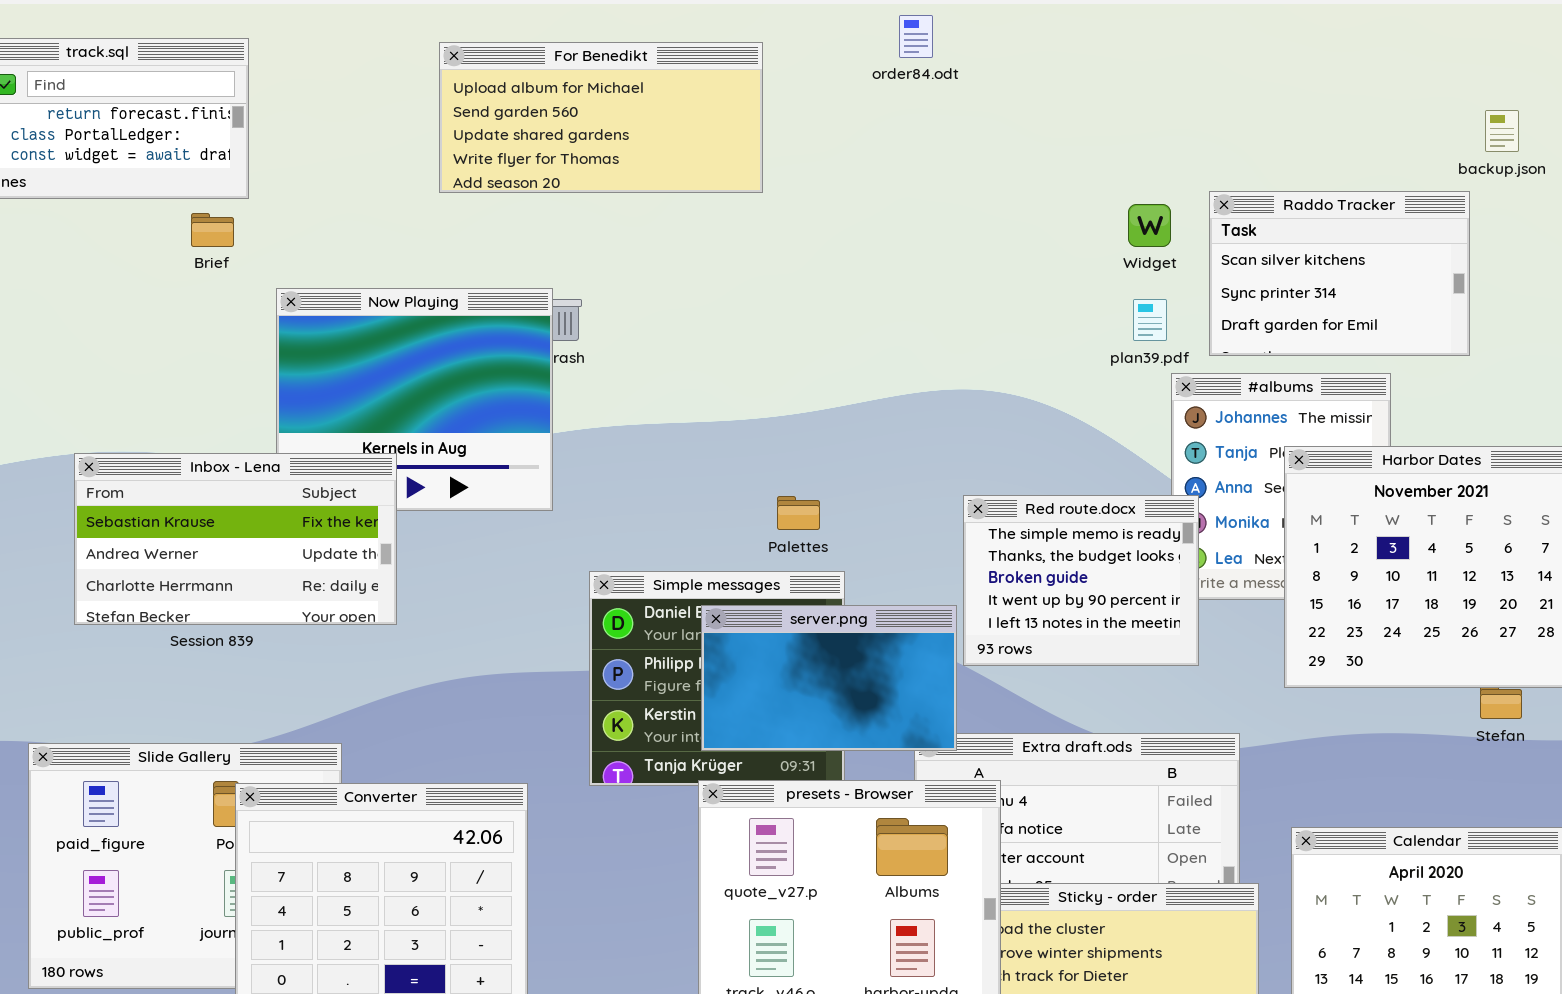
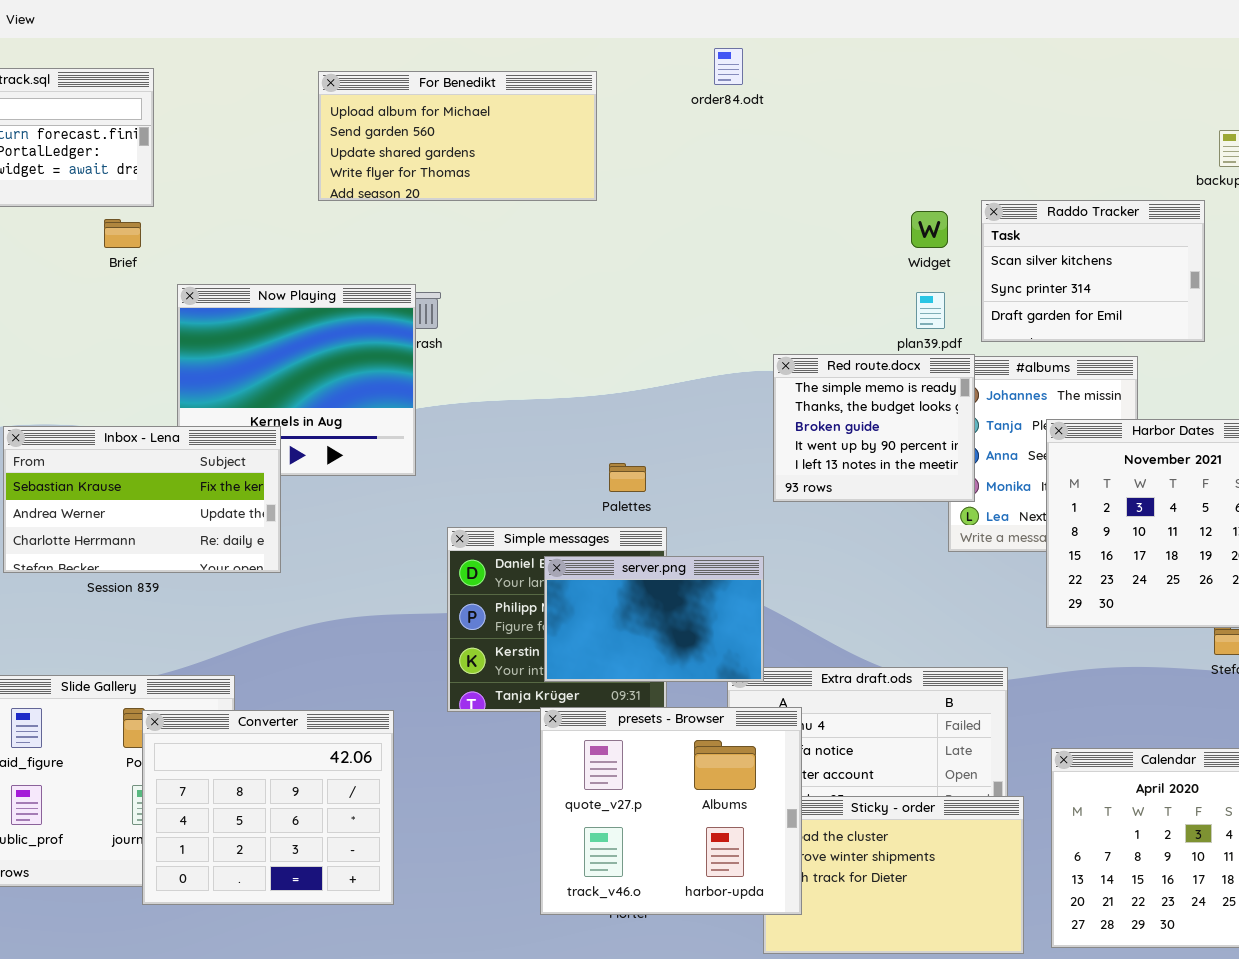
Red route.docx: [963,495,1199,666] -> [773,354,975,502], moved

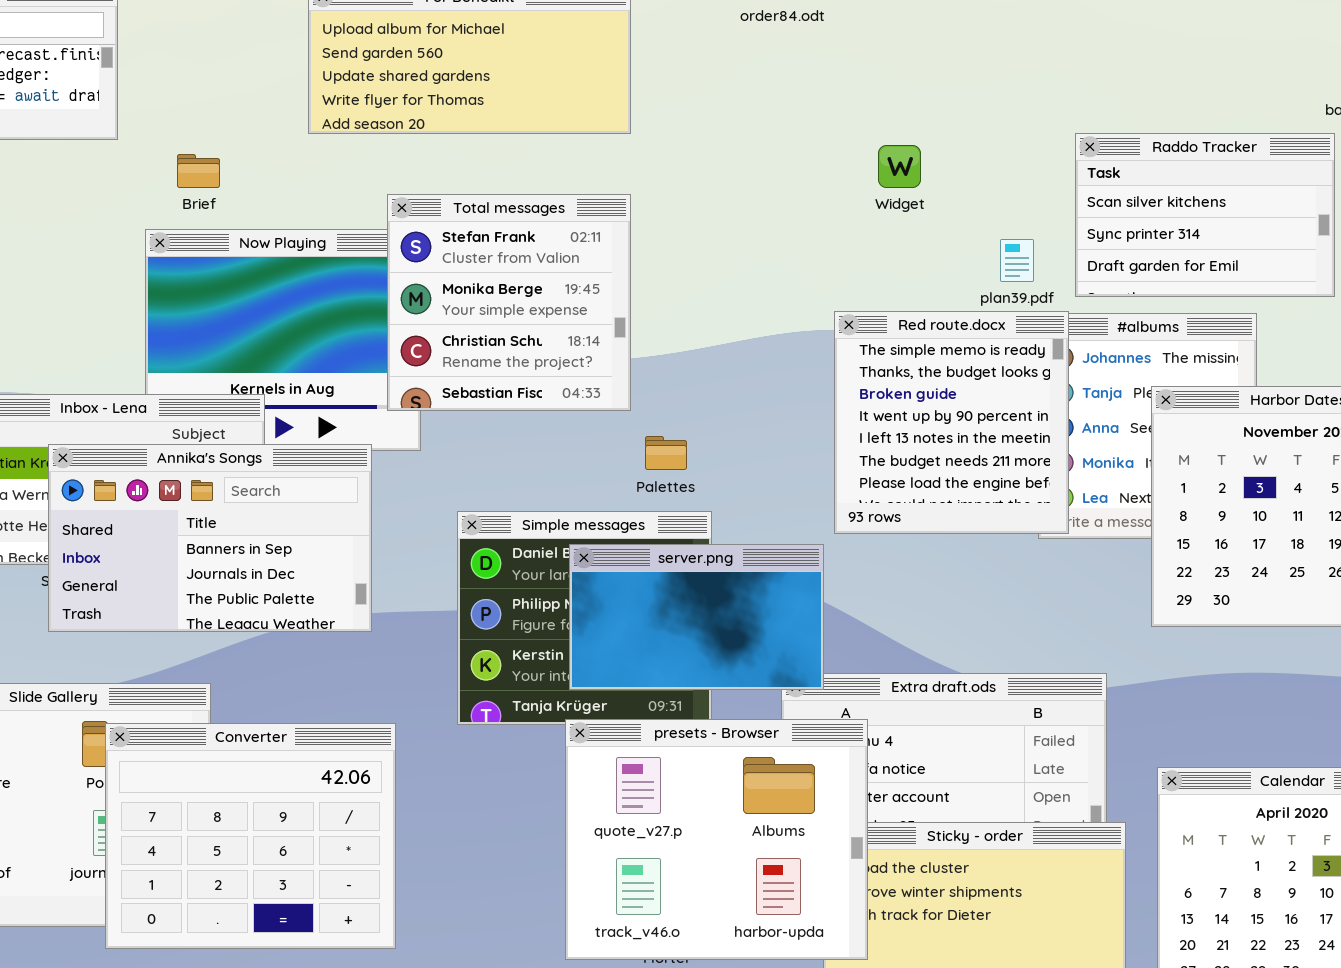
Widget: [911,211,948,248] -> [878,145,921,188], moved
Brief: [104,219,141,248] -> [177,154,220,188], moved
Total messages: none -> [387,194,631,411], opened
Red route.docx: [773,354,975,502] -> [834,311,1069,534], resized
Annika's Songs: none -> [48,444,372,632], opened

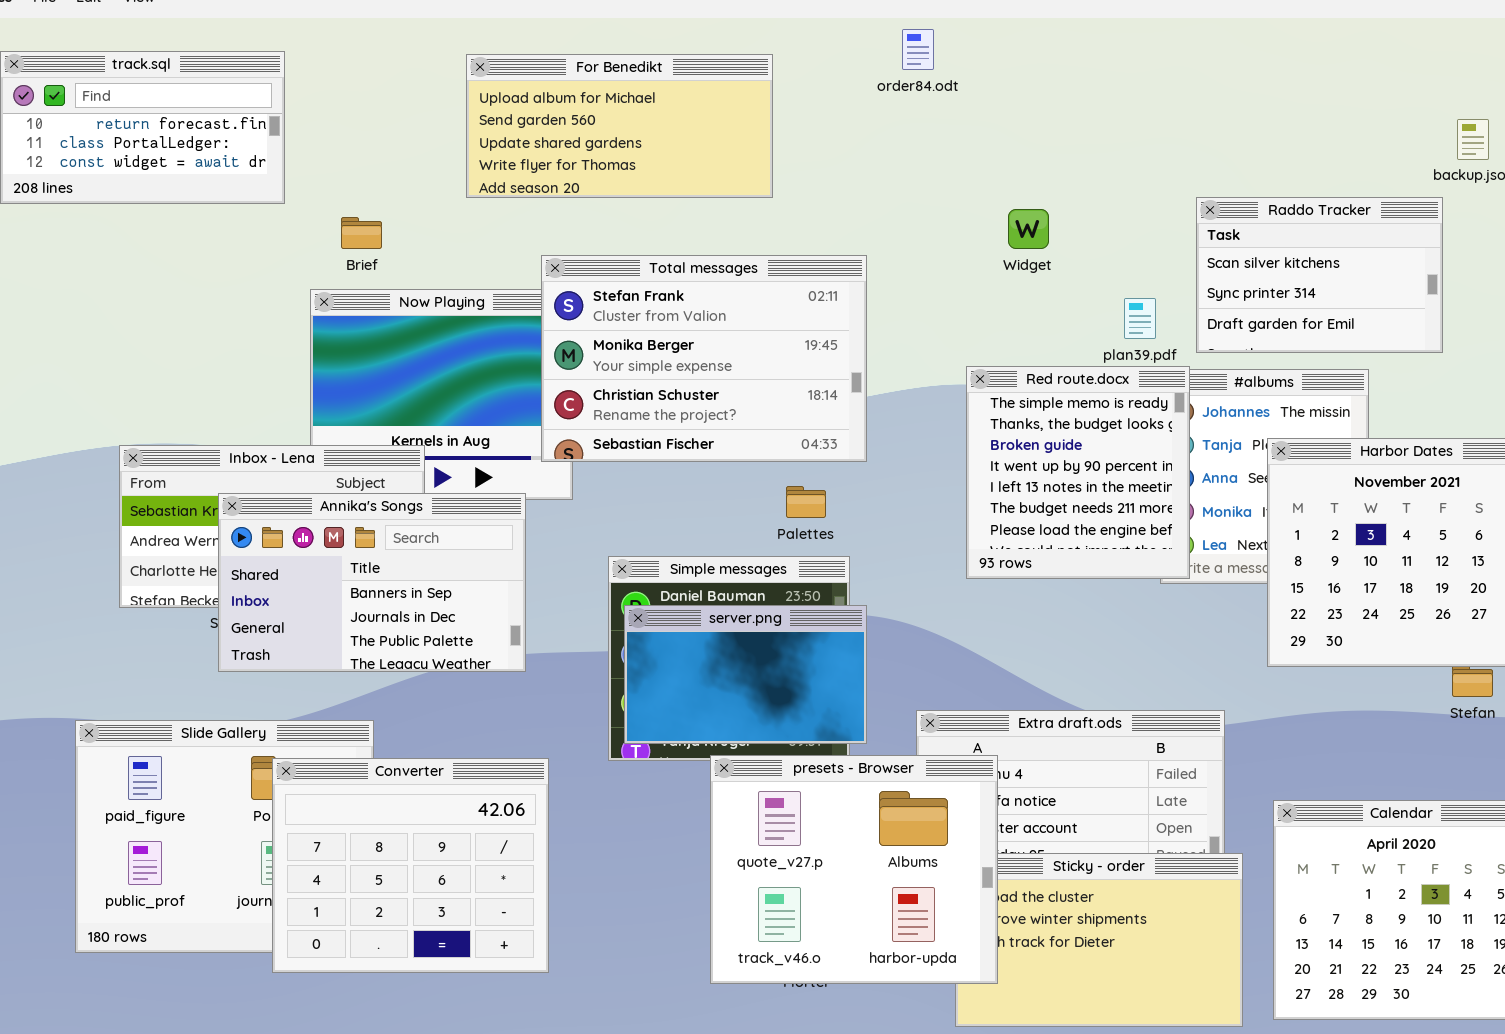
Total messages: [387,194,631,411] -> [541,255,867,462], resized
server.png: [569,544,824,690] -> [624,605,867,744], moved

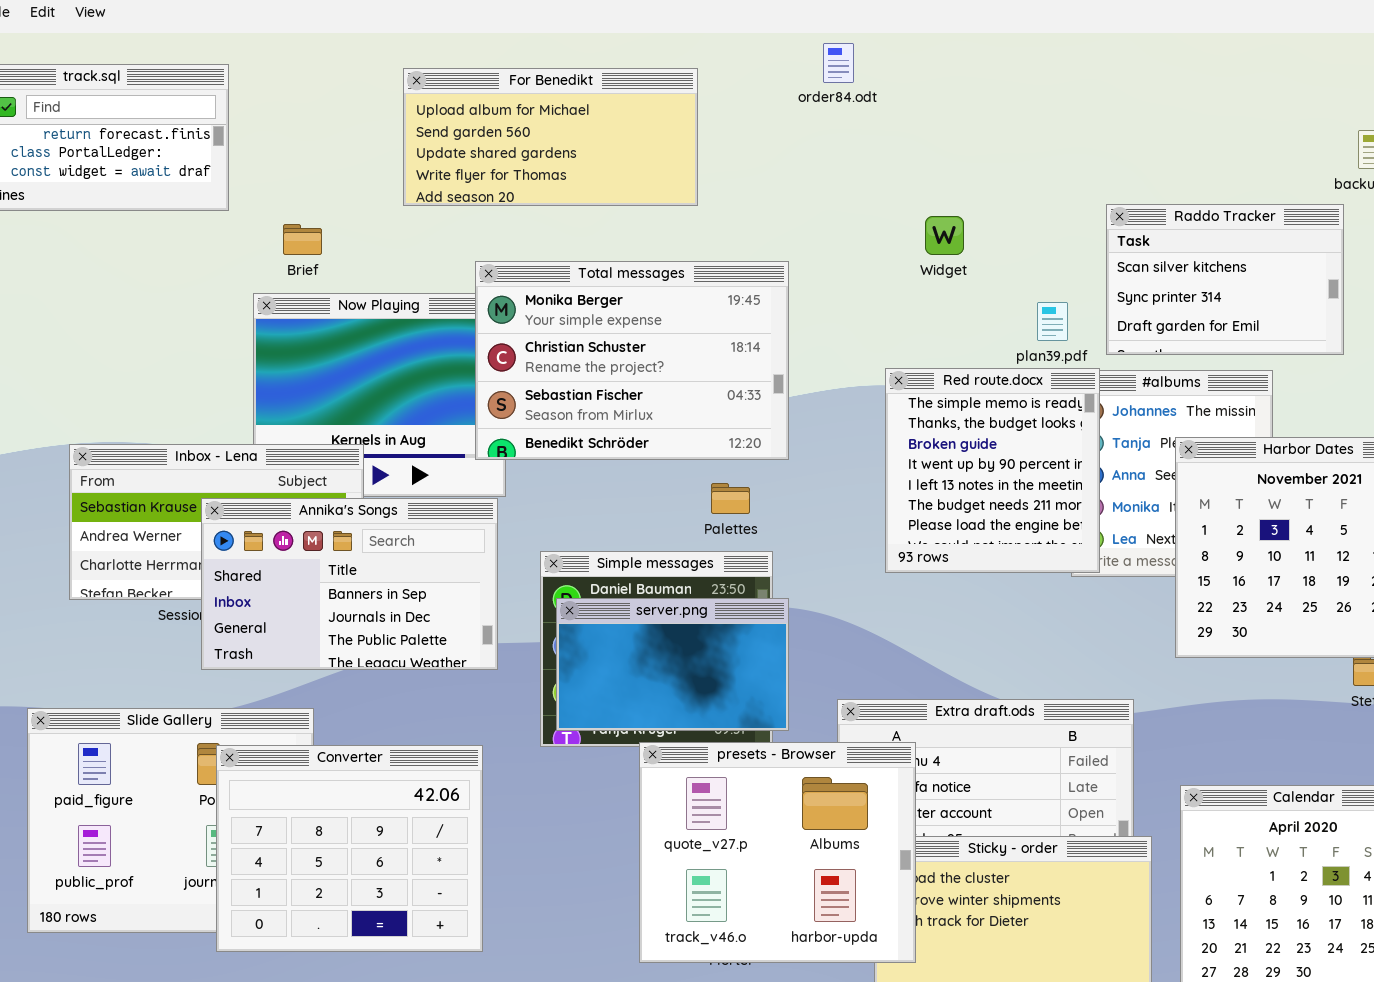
Total messages: [541,255,867,462] -> [475,261,789,460], scrolled down 1 row
Annika's Songs: [218,493,526,672] -> [201,498,498,670], moved

